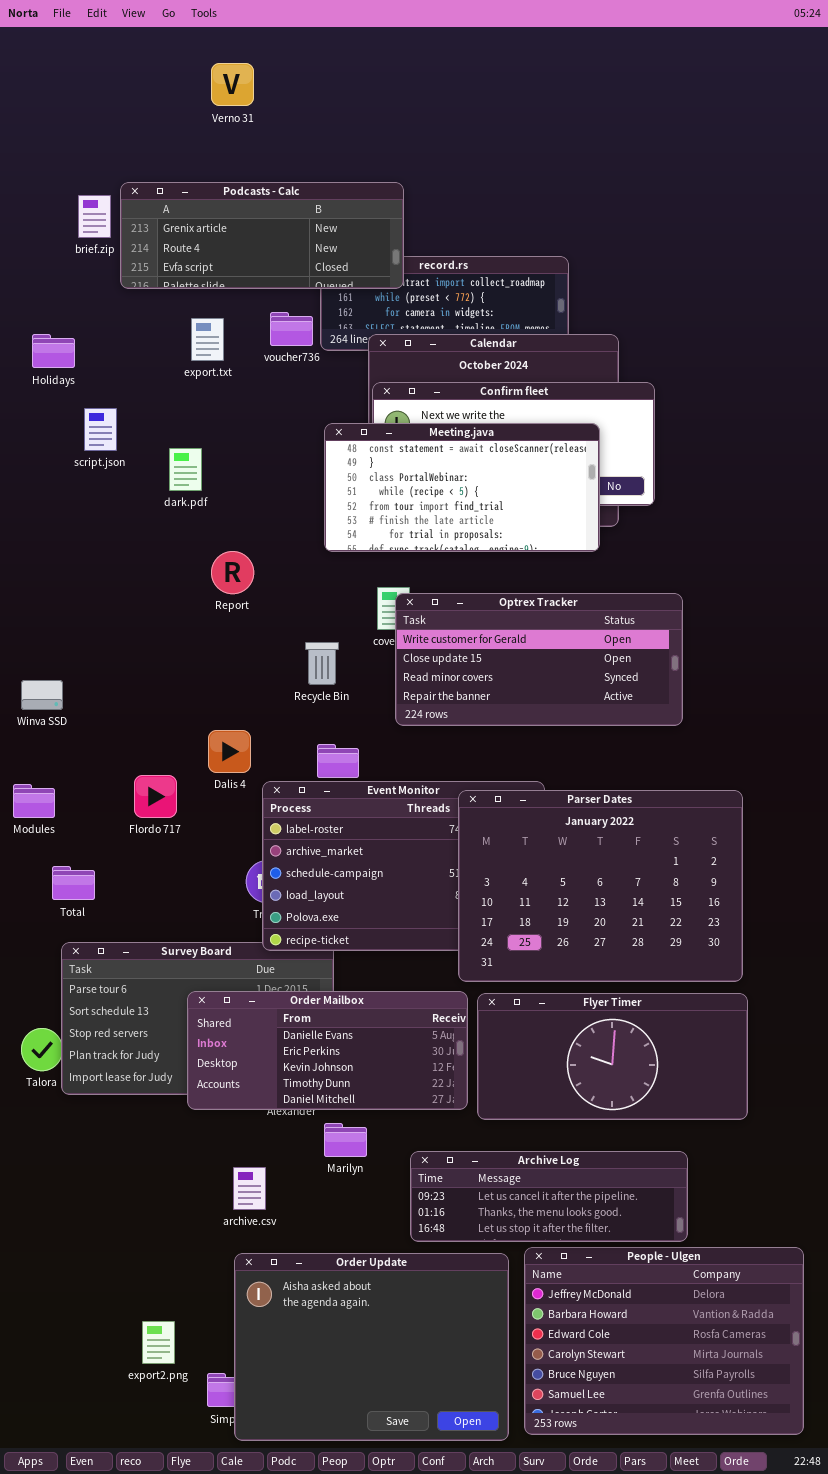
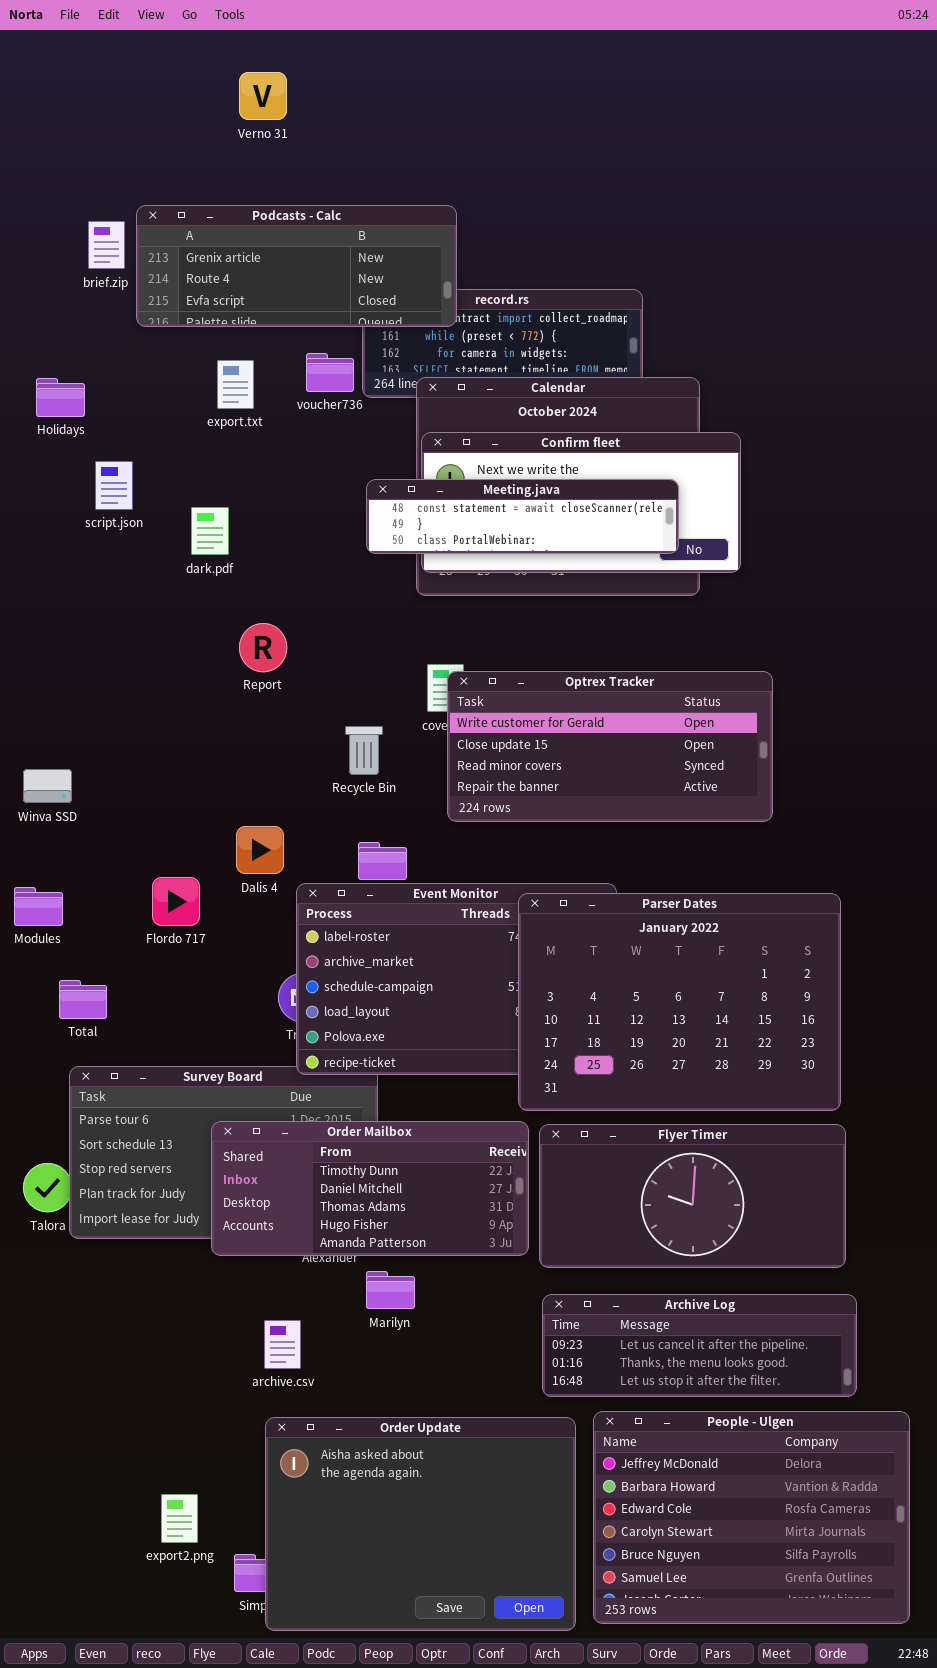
Meeting.java: [324,423,600,552] -> [366,479,679,554], resized
Order Mailbox: [187,991,468,1110] -> [211,1121,529,1256], scrolled down 3 rows
Archive Log: [410,1151,688,1242] -> [542,1294,857,1397], moved

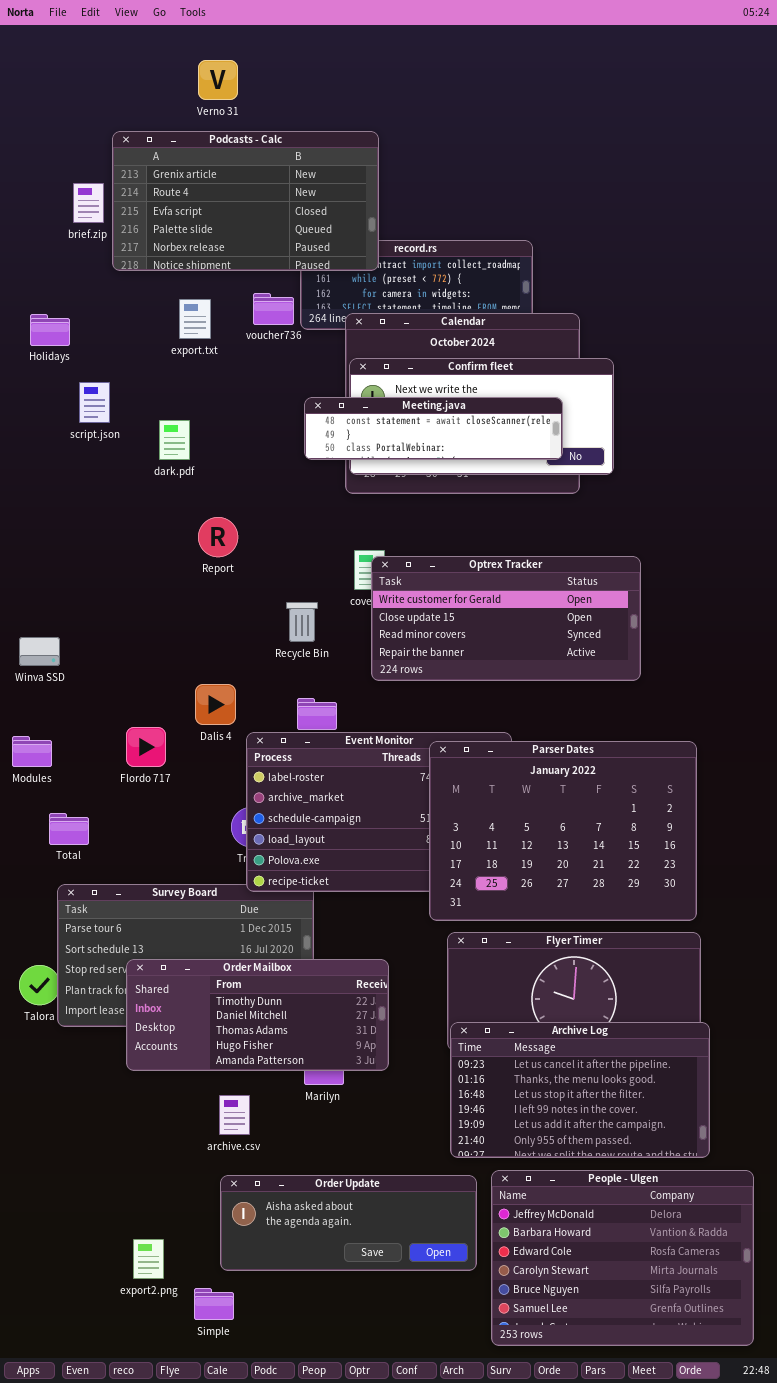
Podcasts - Calc: [136,205,457,327] -> [112,131,379,271], resized
Order Mailbox: [211,1121,529,1256] -> [126,959,389,1071], moved
Archive Log: [542,1294,857,1397] -> [450,1022,710,1158], resized
Order Update: [265,1417,576,1631] -> [220,1175,477,1271], resized

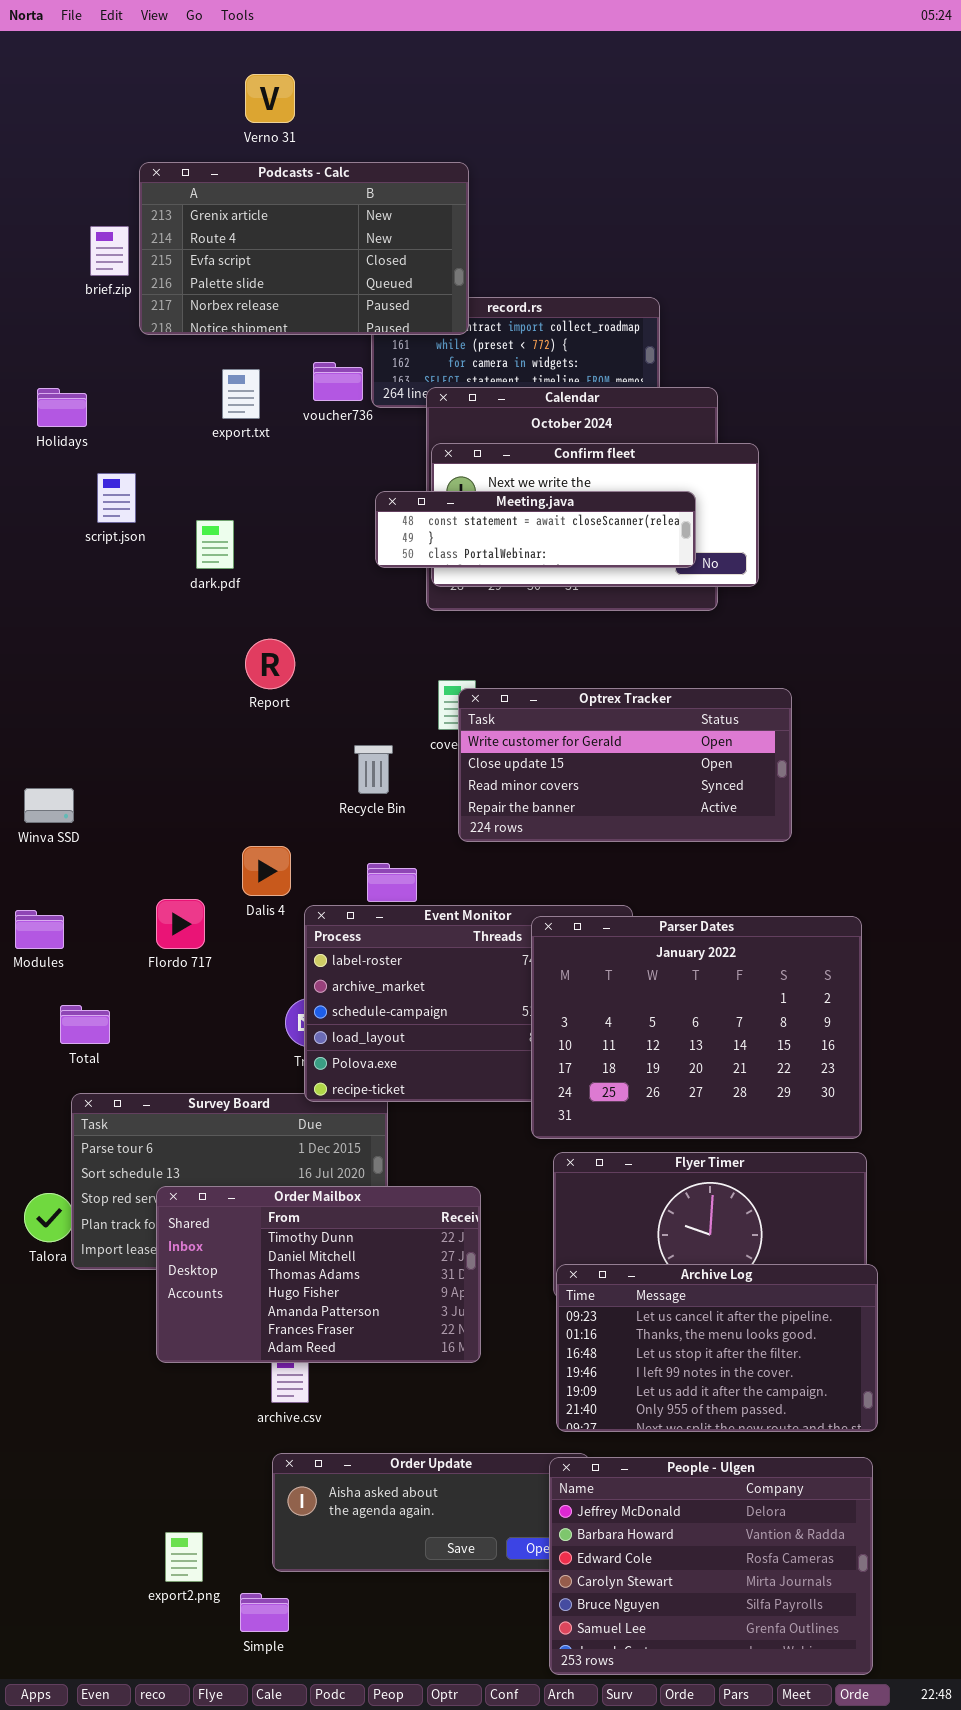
Order Mailbox: [126,959,389,1071] -> [156,1186,481,1363], resized
People - Ulgen: [491,1170,754,1346] -> [549,1457,873,1675], moved

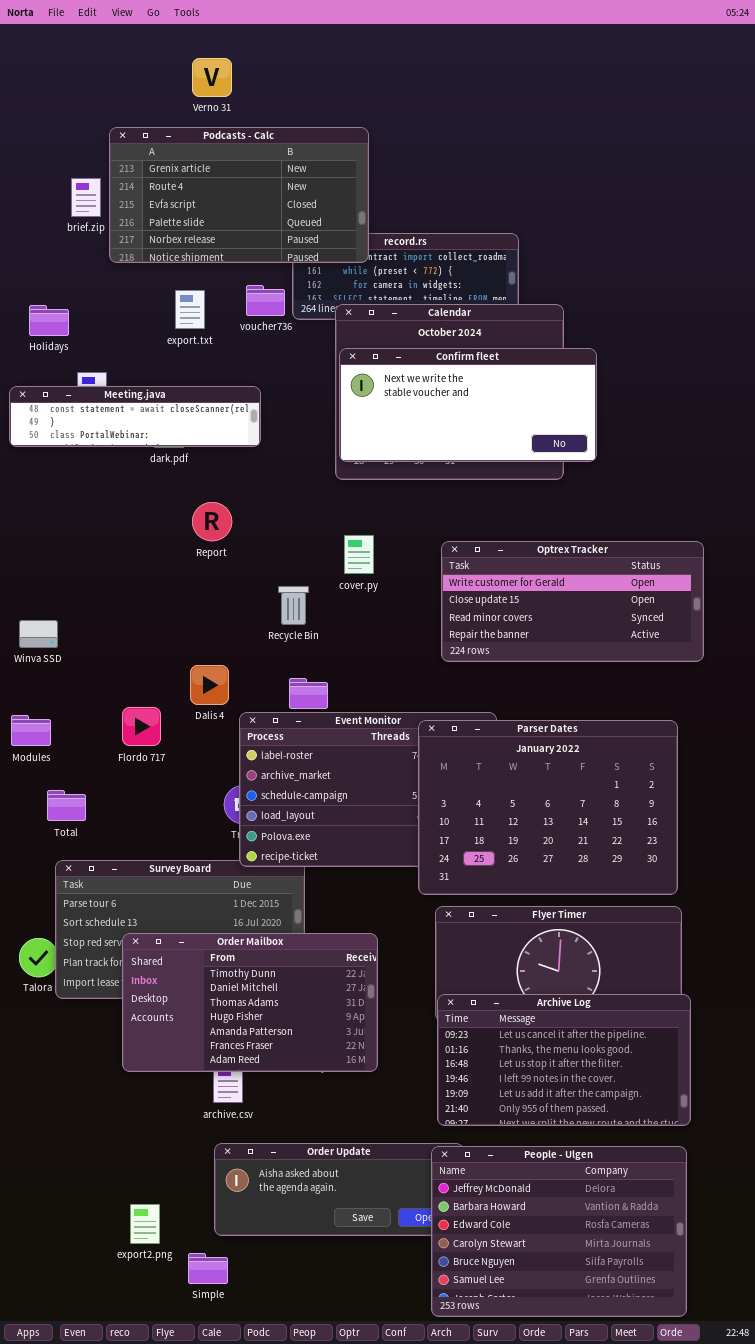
Meeting.java: [375,491,696,568] -> [9,386,261,447], moved
Optrex Tracker: [458,688,792,842] -> [441,541,704,662], moved

